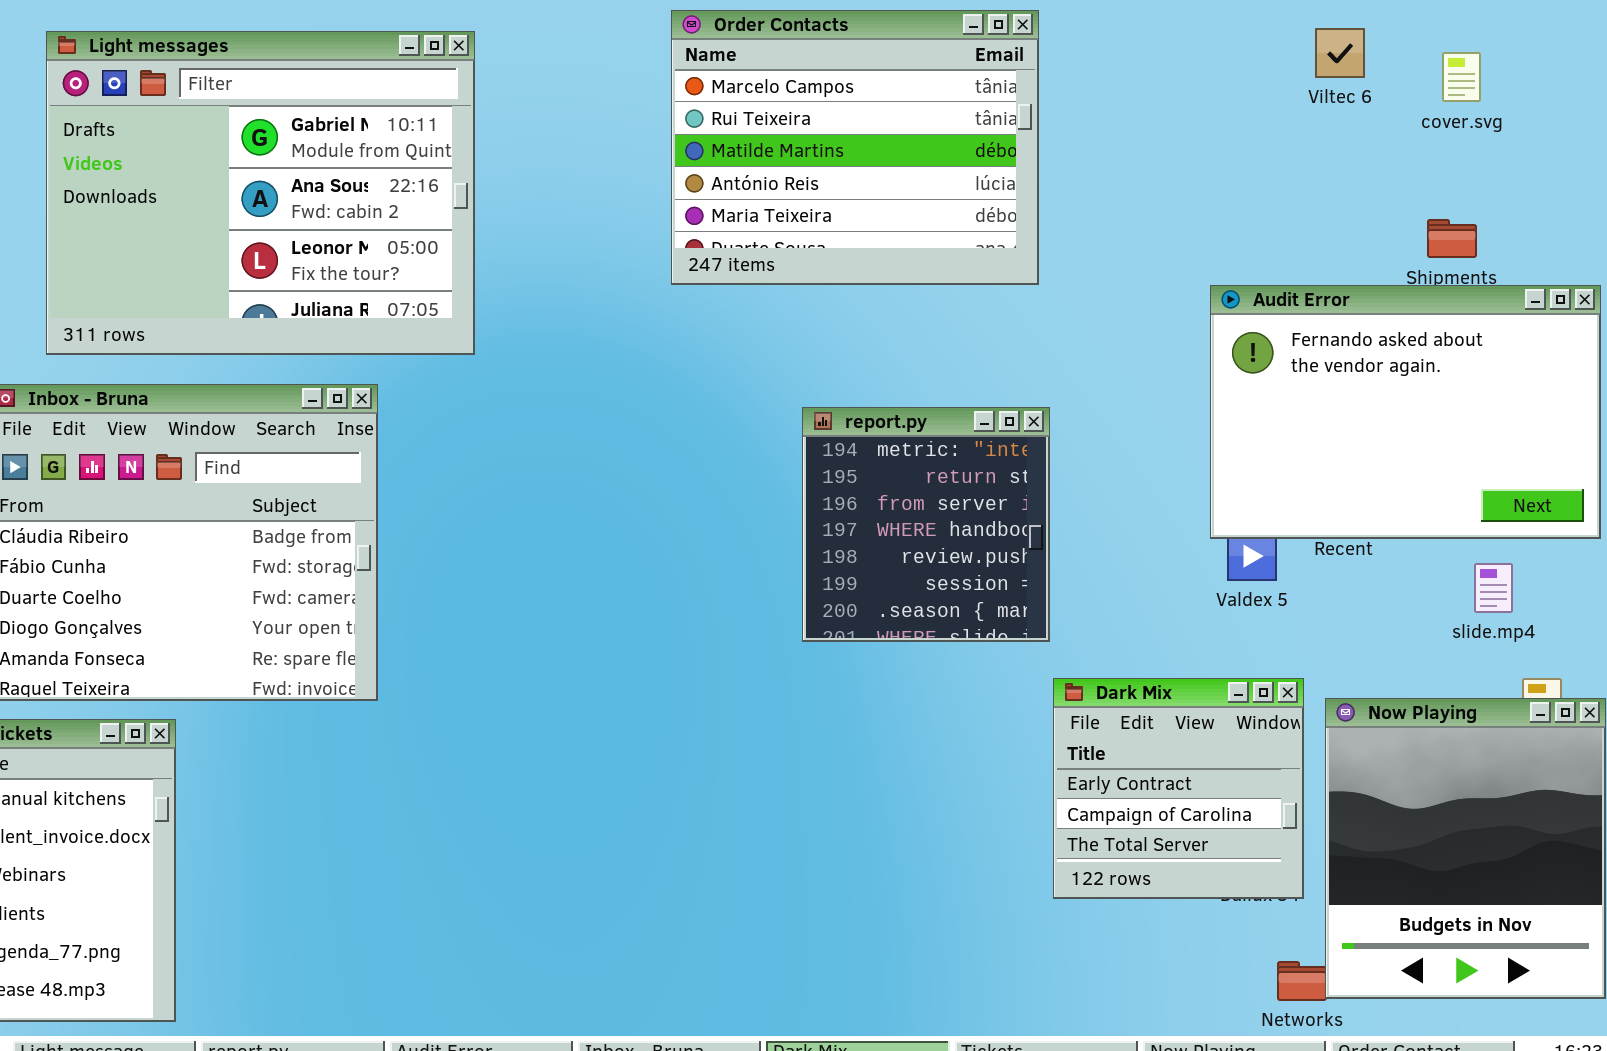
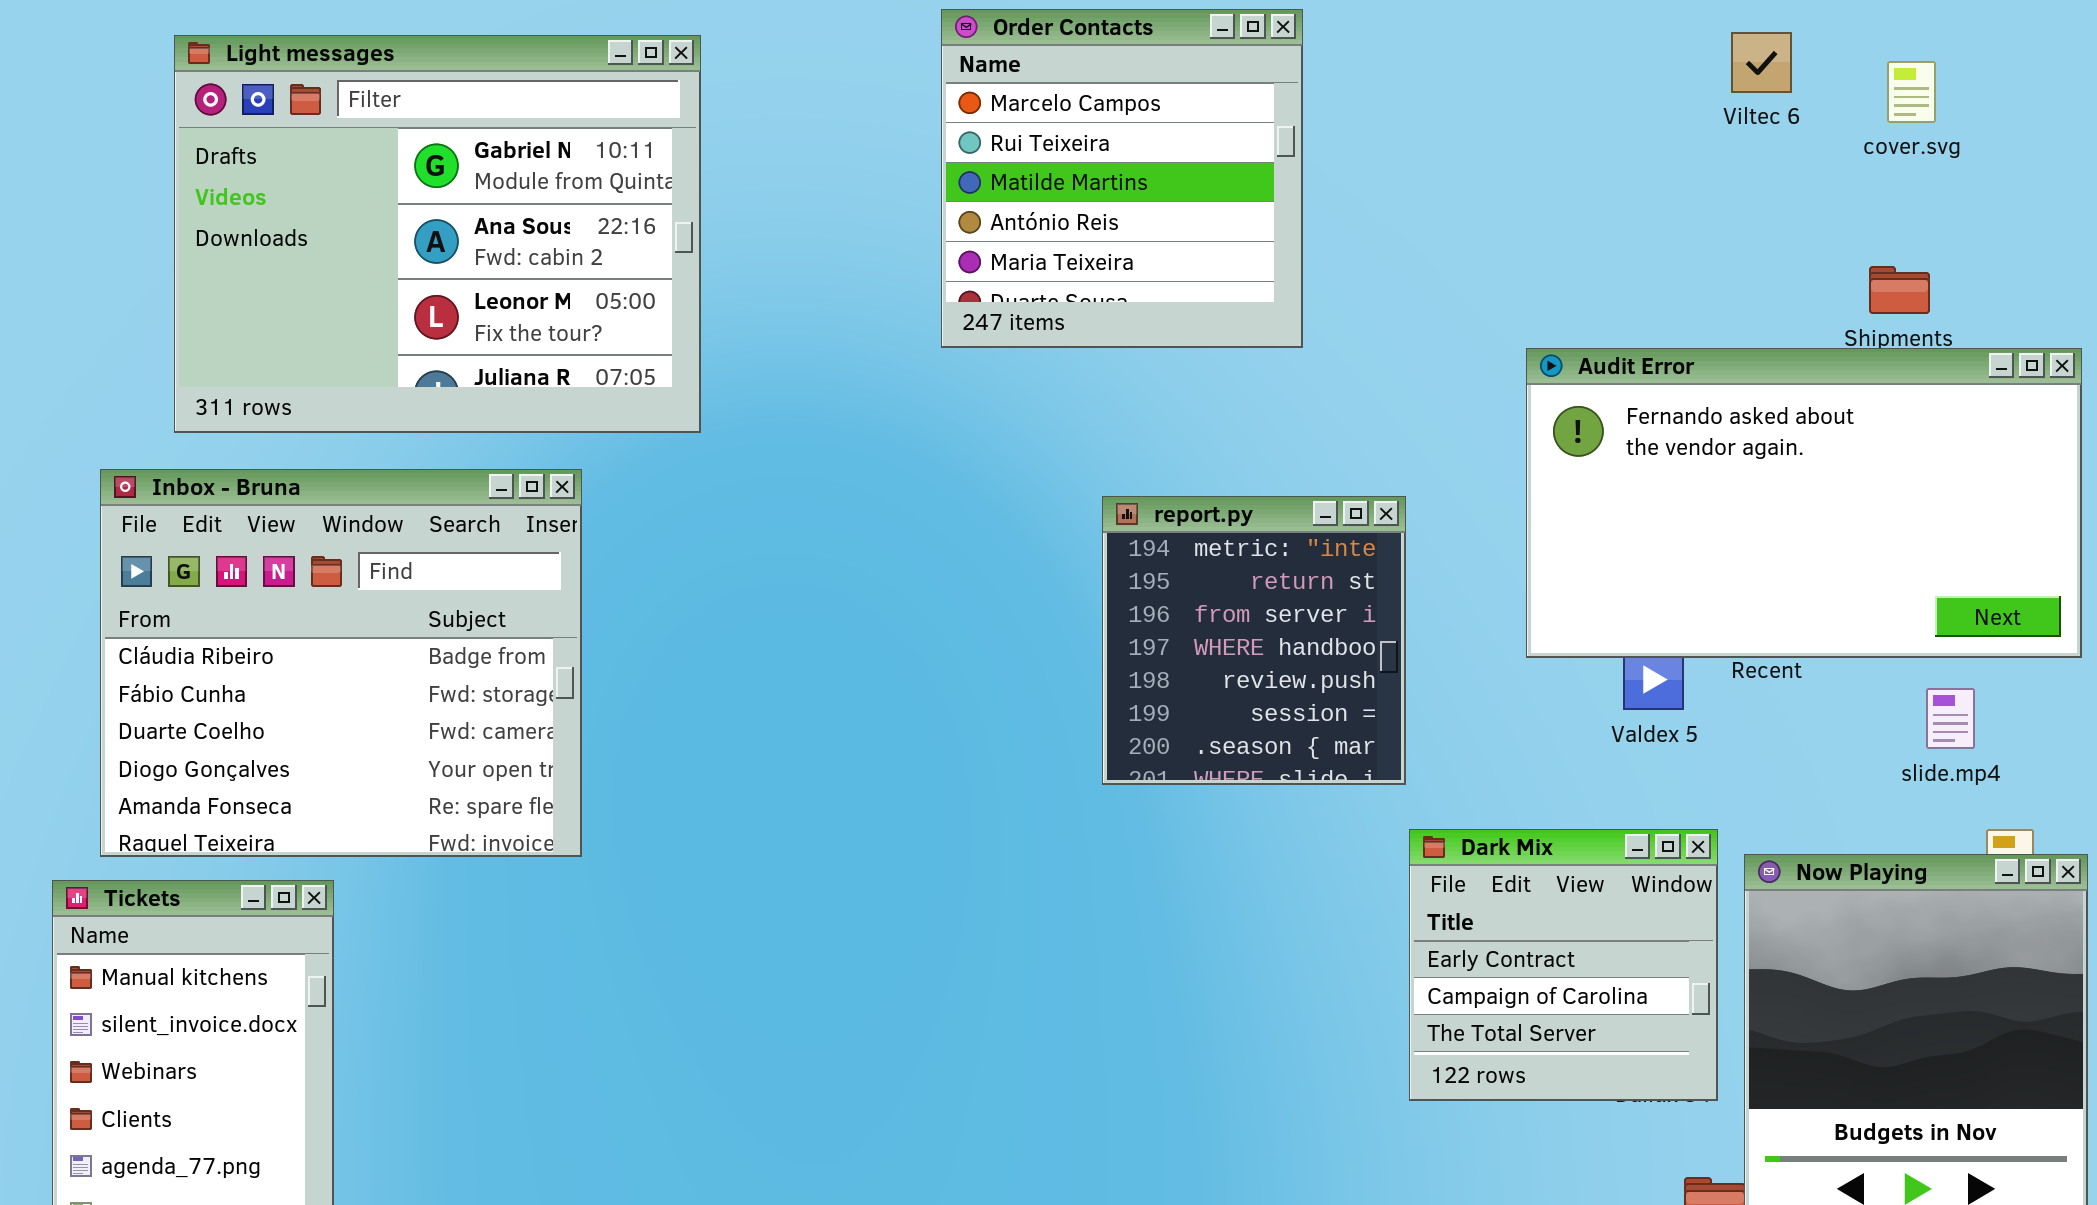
Order Contacts: [671,10,1039,285] -> [941,9,1303,348], resized
Audit Error: [1210,285,1601,539] -> [1526,348,2082,658], resized

